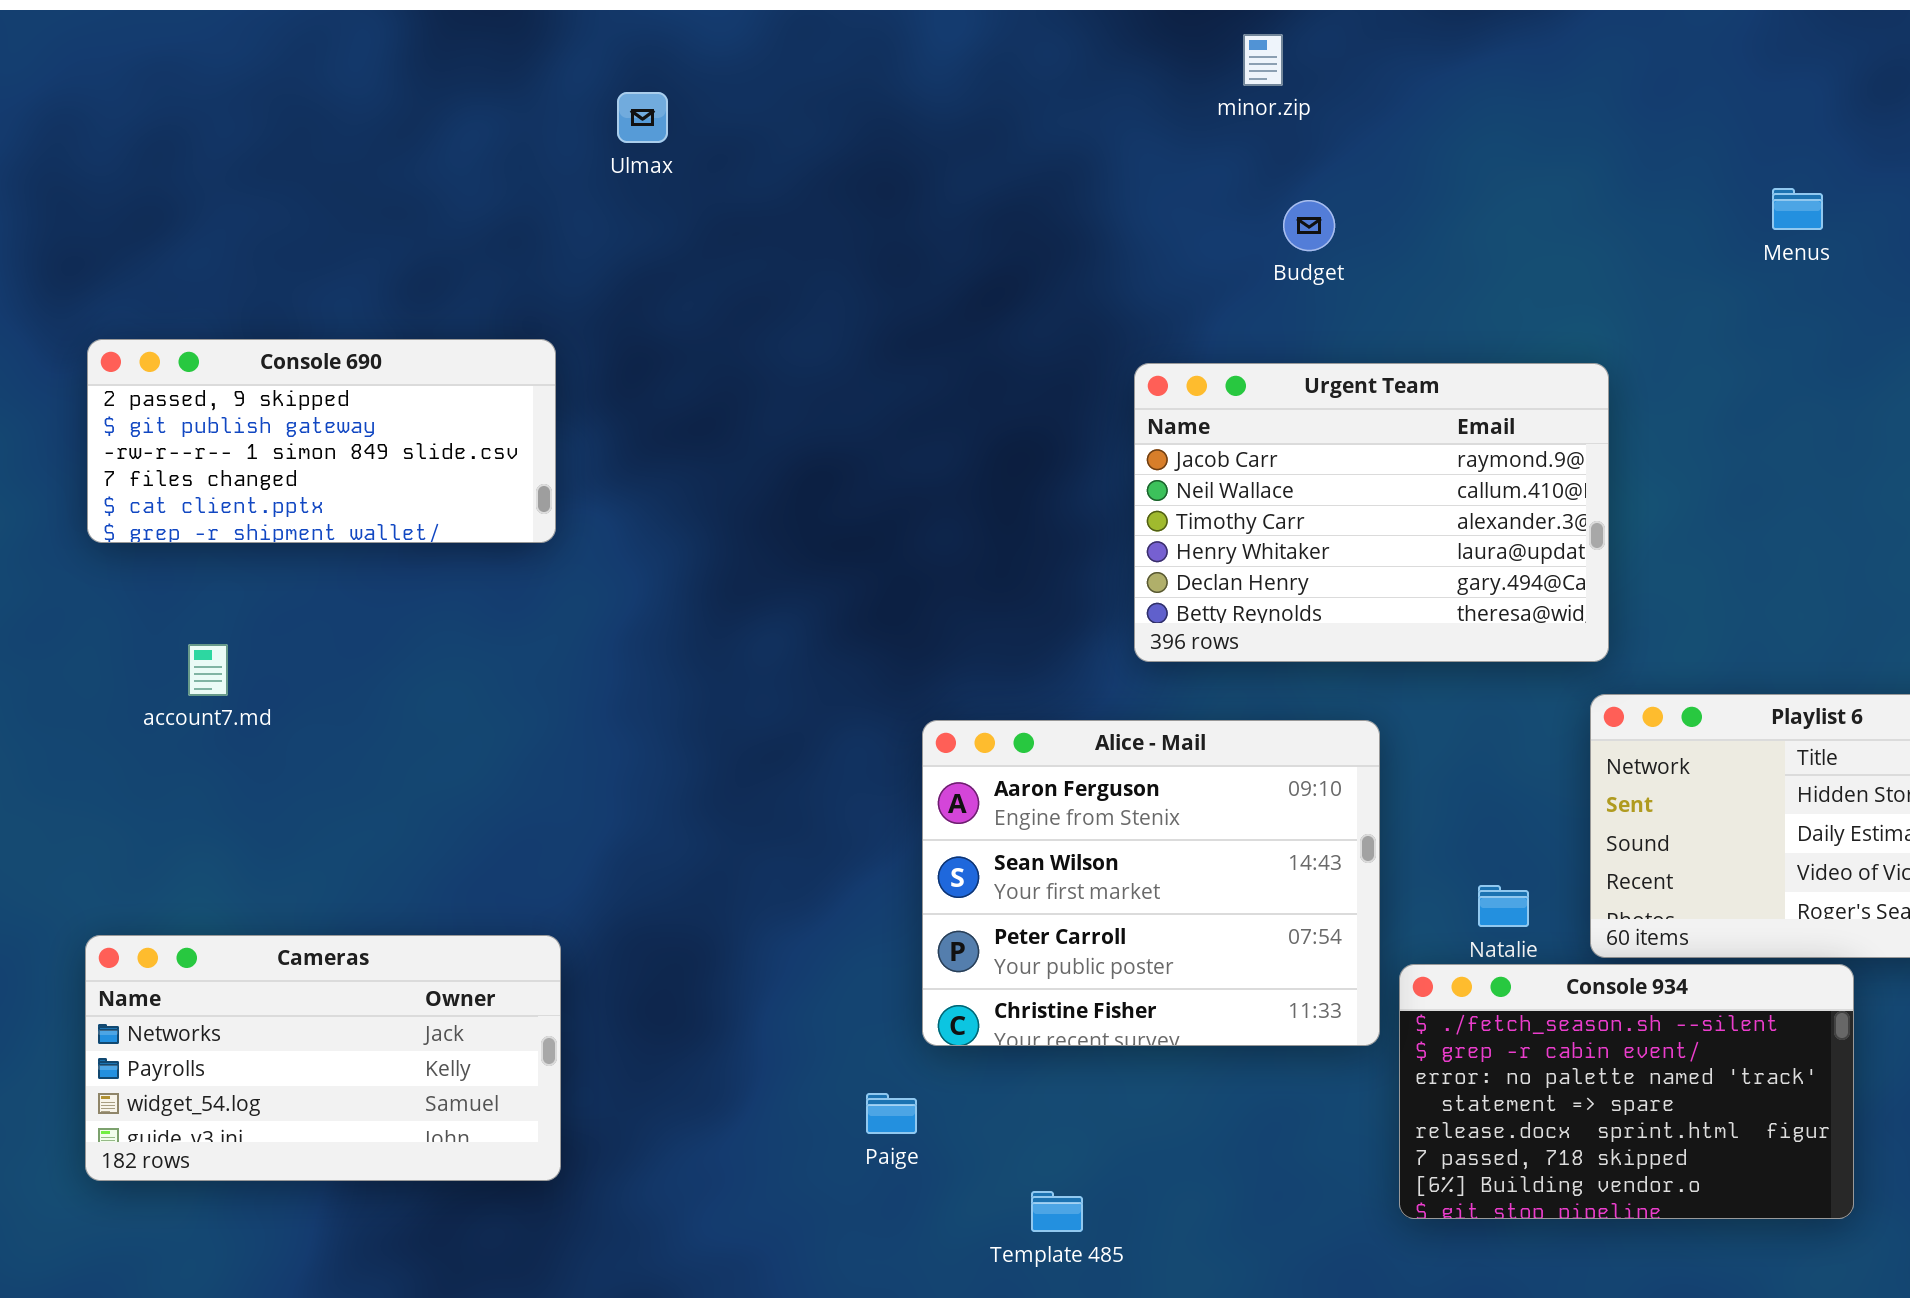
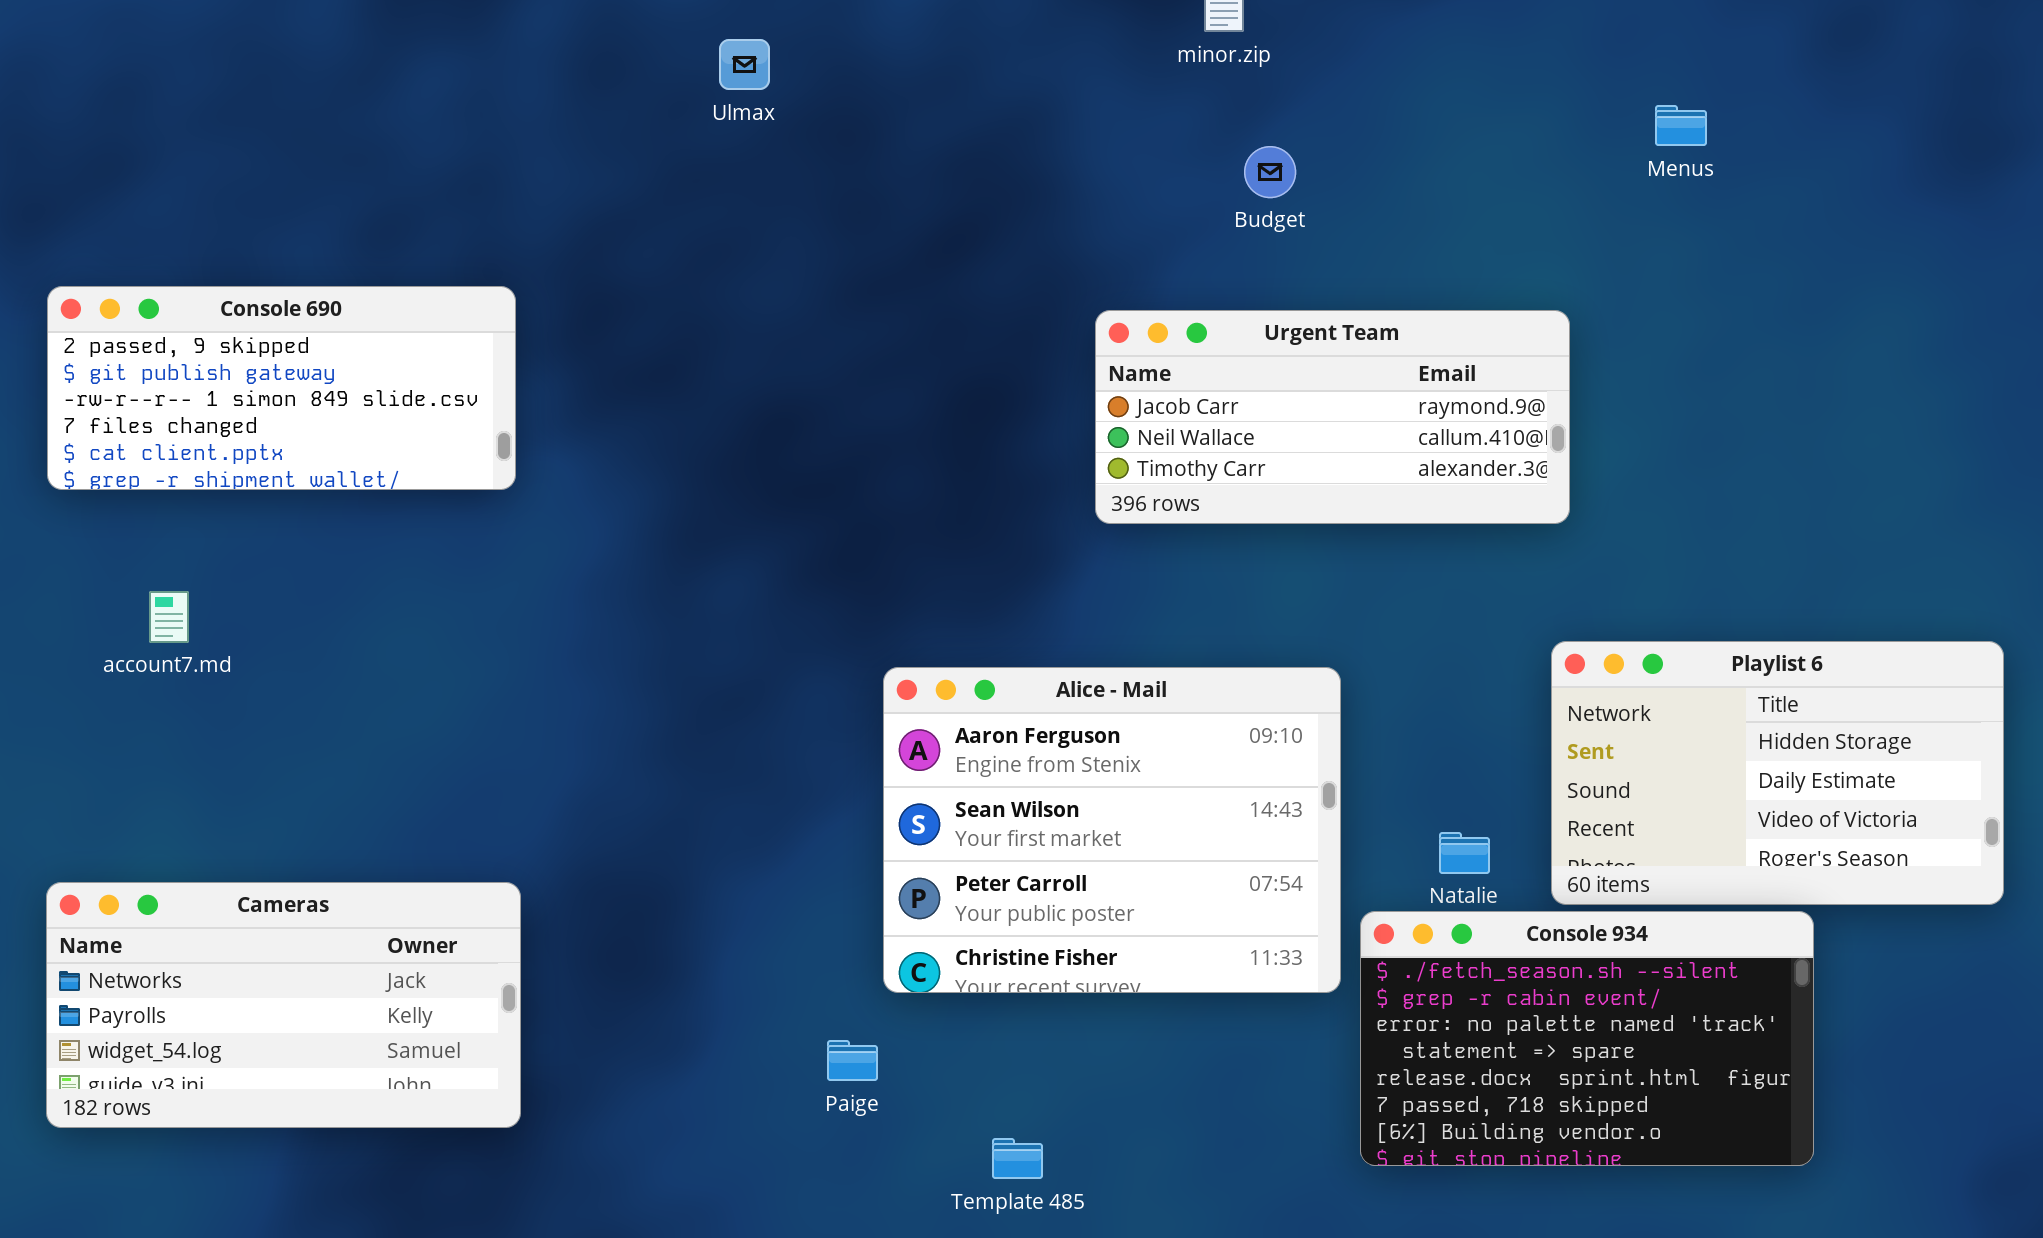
Ulmax: [617,92,668,143] -> [719,39,770,90], moved
Menus: [1772,188,1823,230] -> [1655,105,1707,146], moved
Urgent Team: [1134,363,1609,662] -> [1095,310,1570,524], resized

